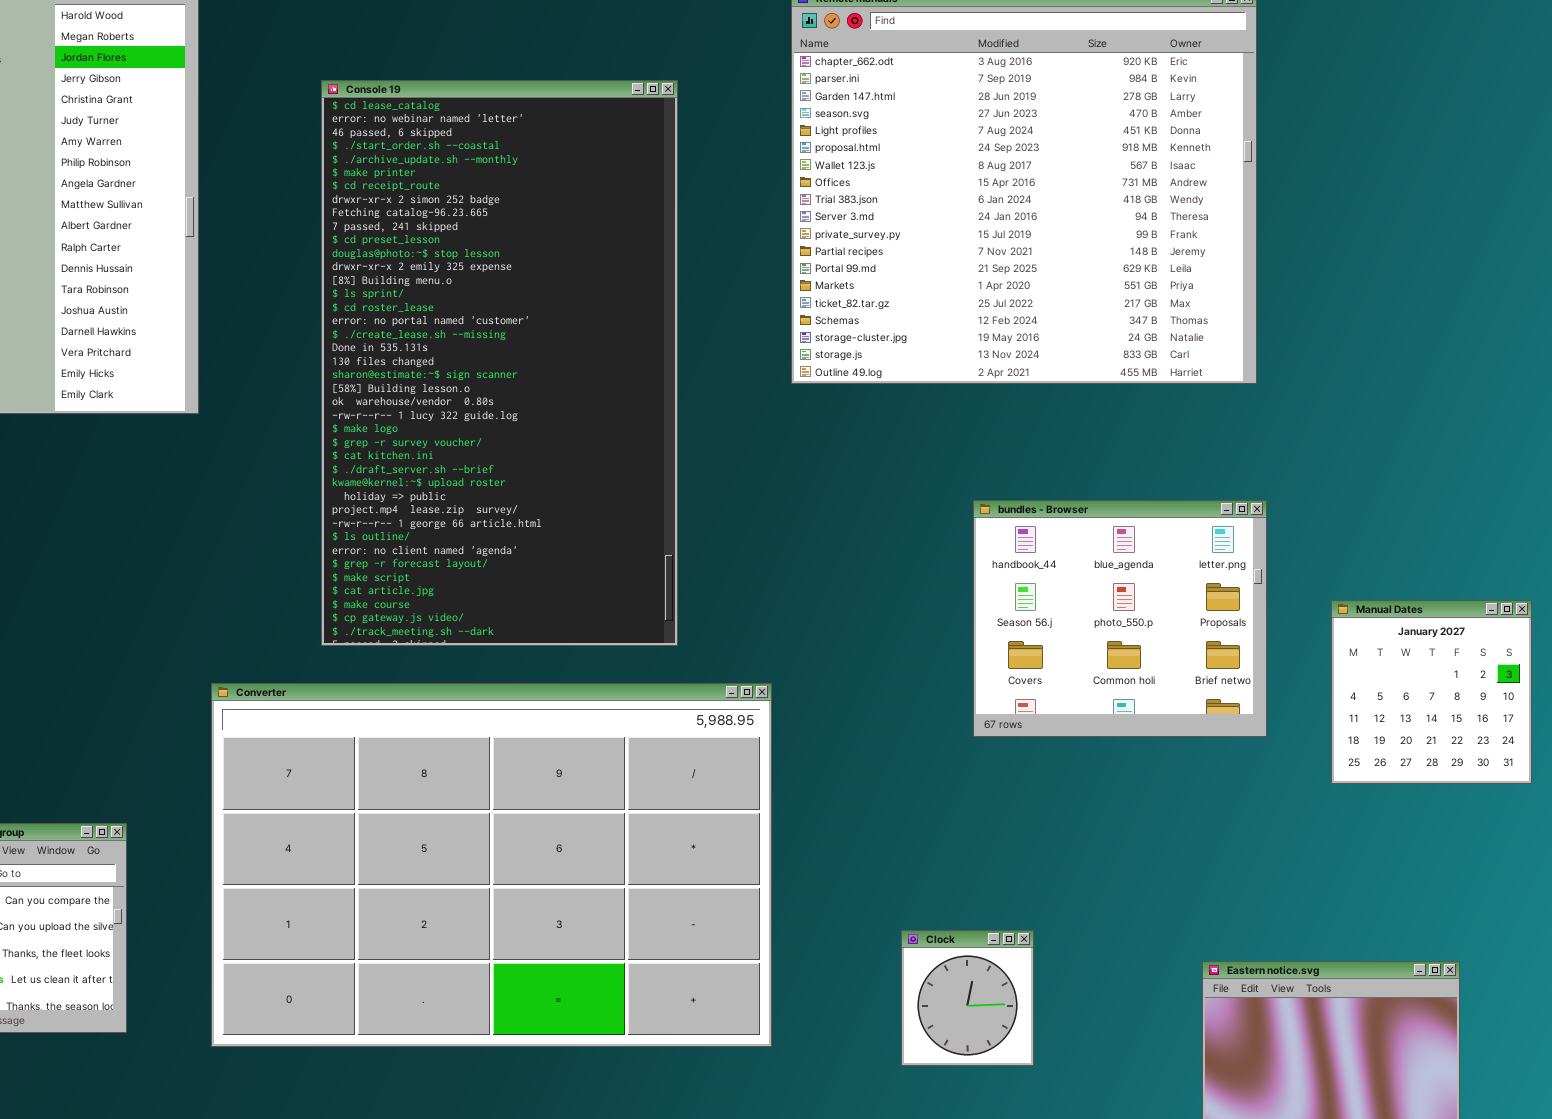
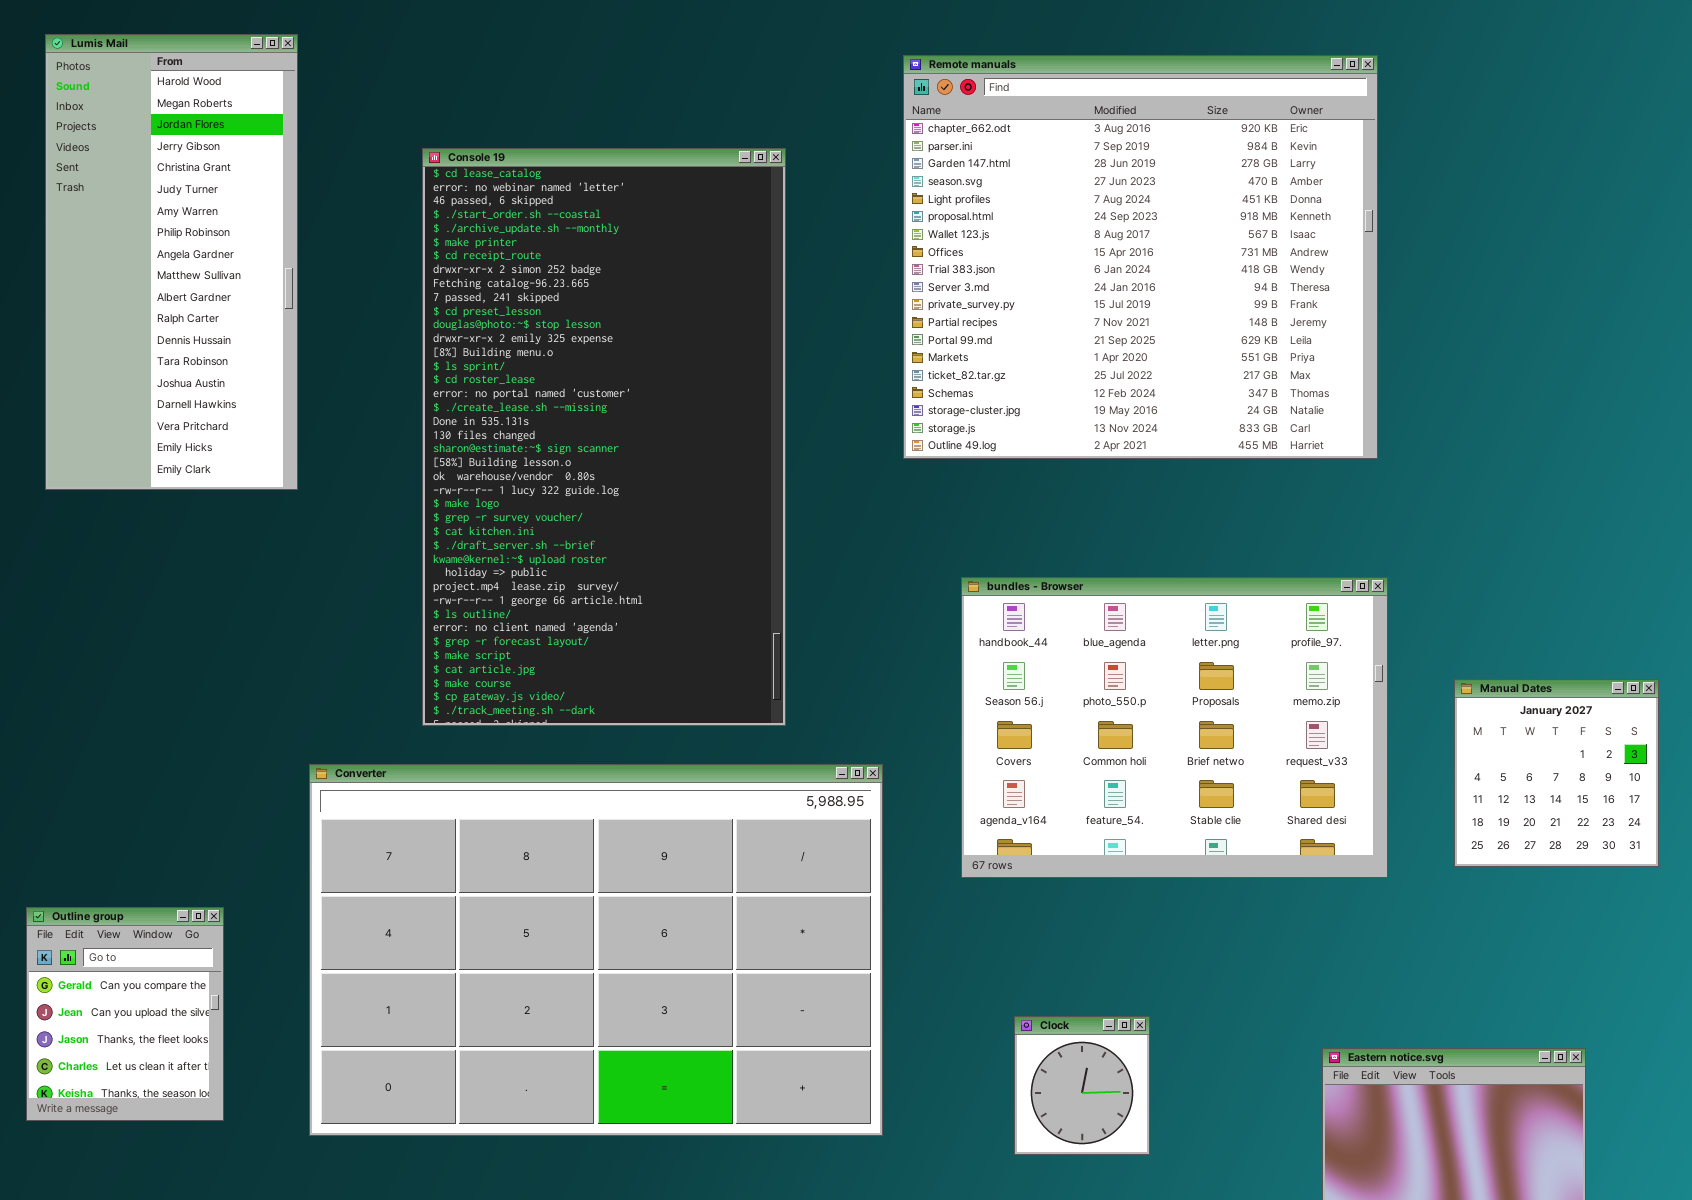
bundles - Browser: [973,500,1267,737] -> [961,577,1388,878], resized

